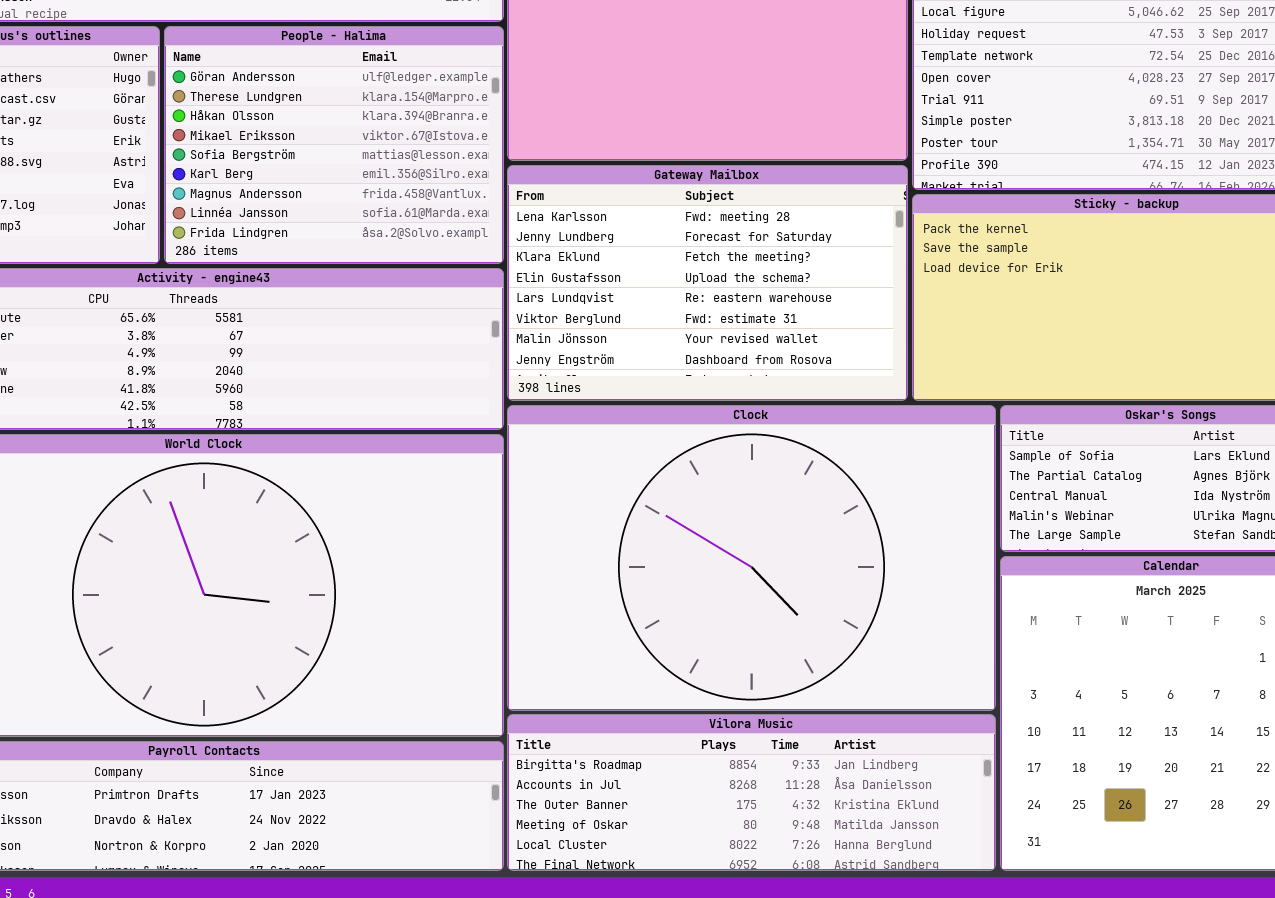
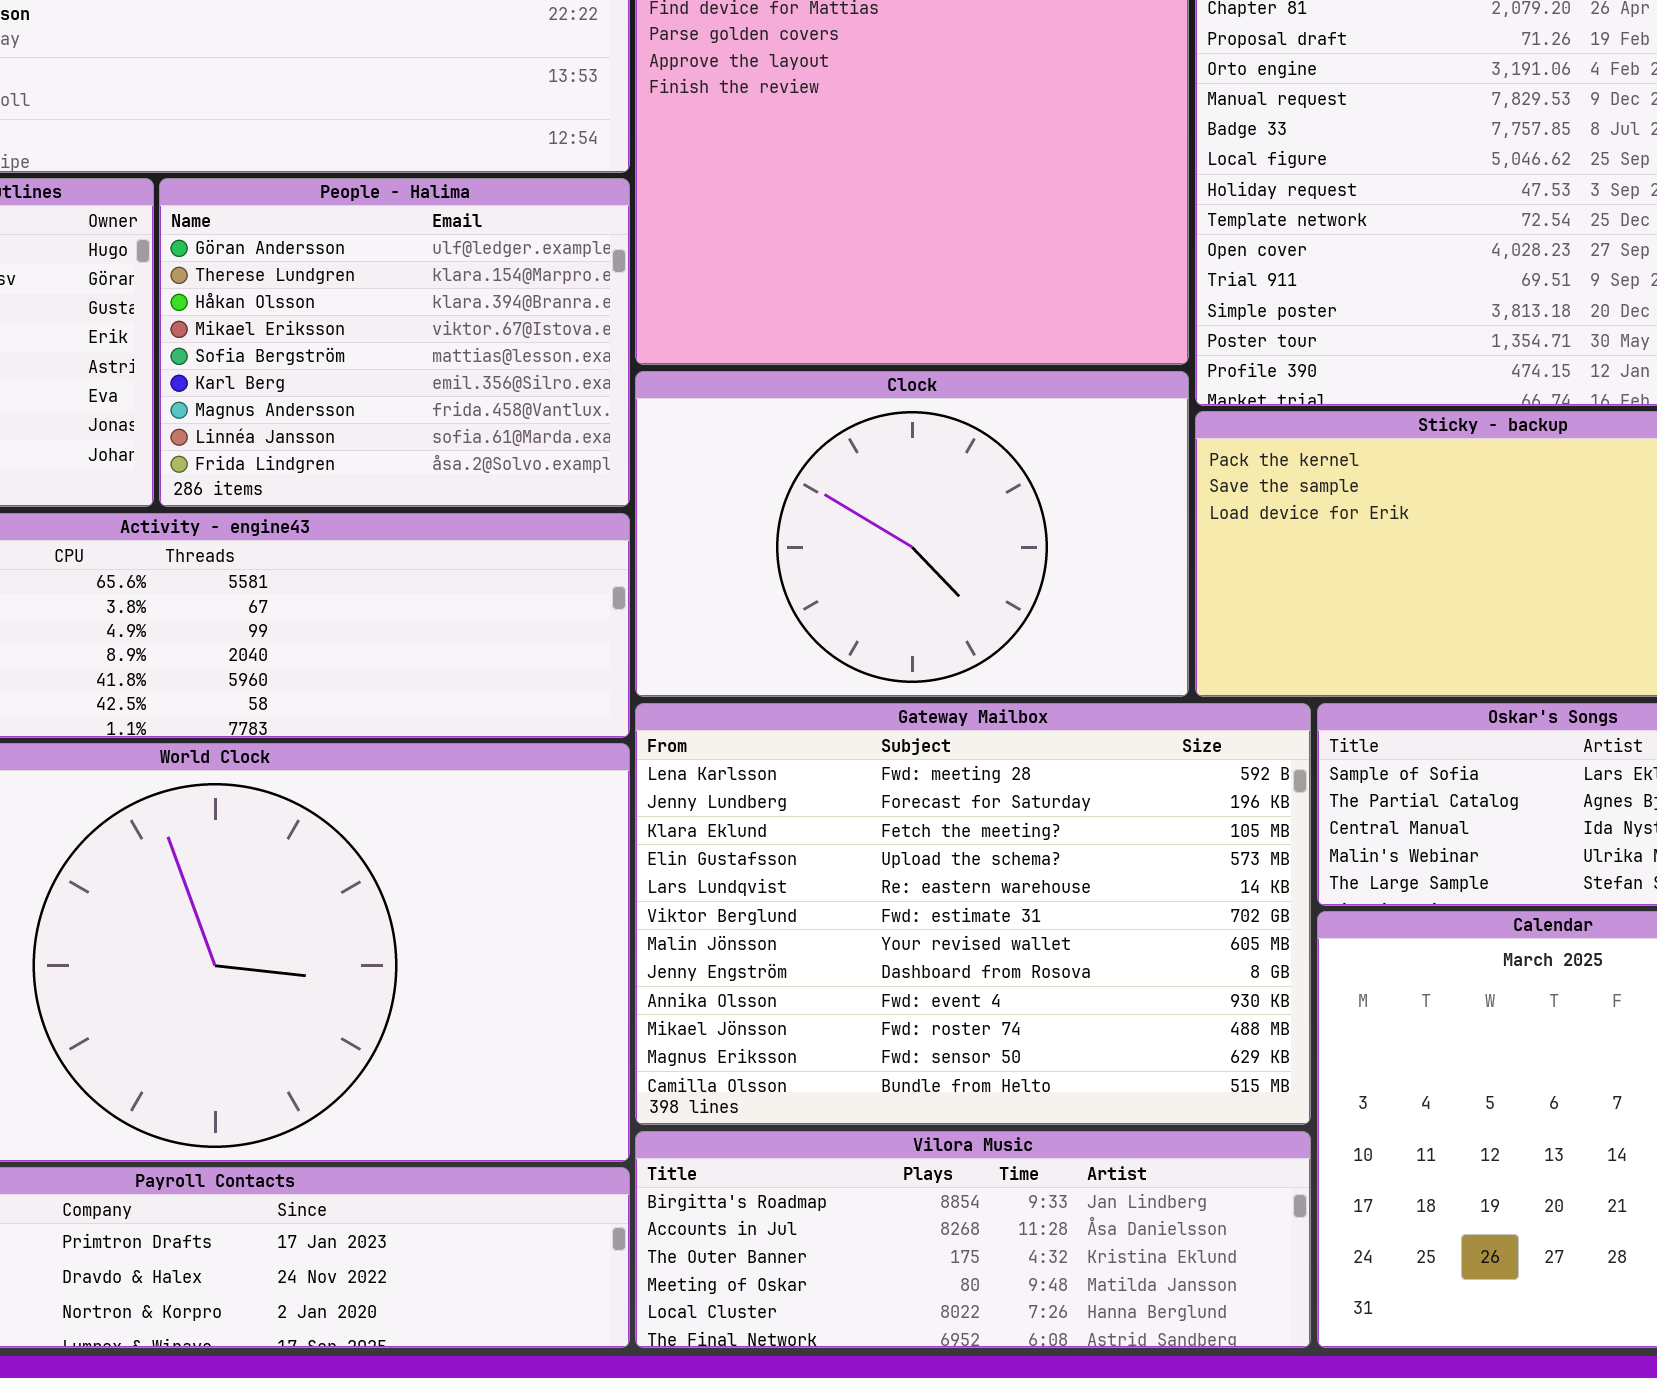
Gateway Mailbox: [507,165,908,401] -> [635,703,1311,1125], moved, resized
Clock: [507,405,996,711] -> [635,371,1189,697], moved, resized

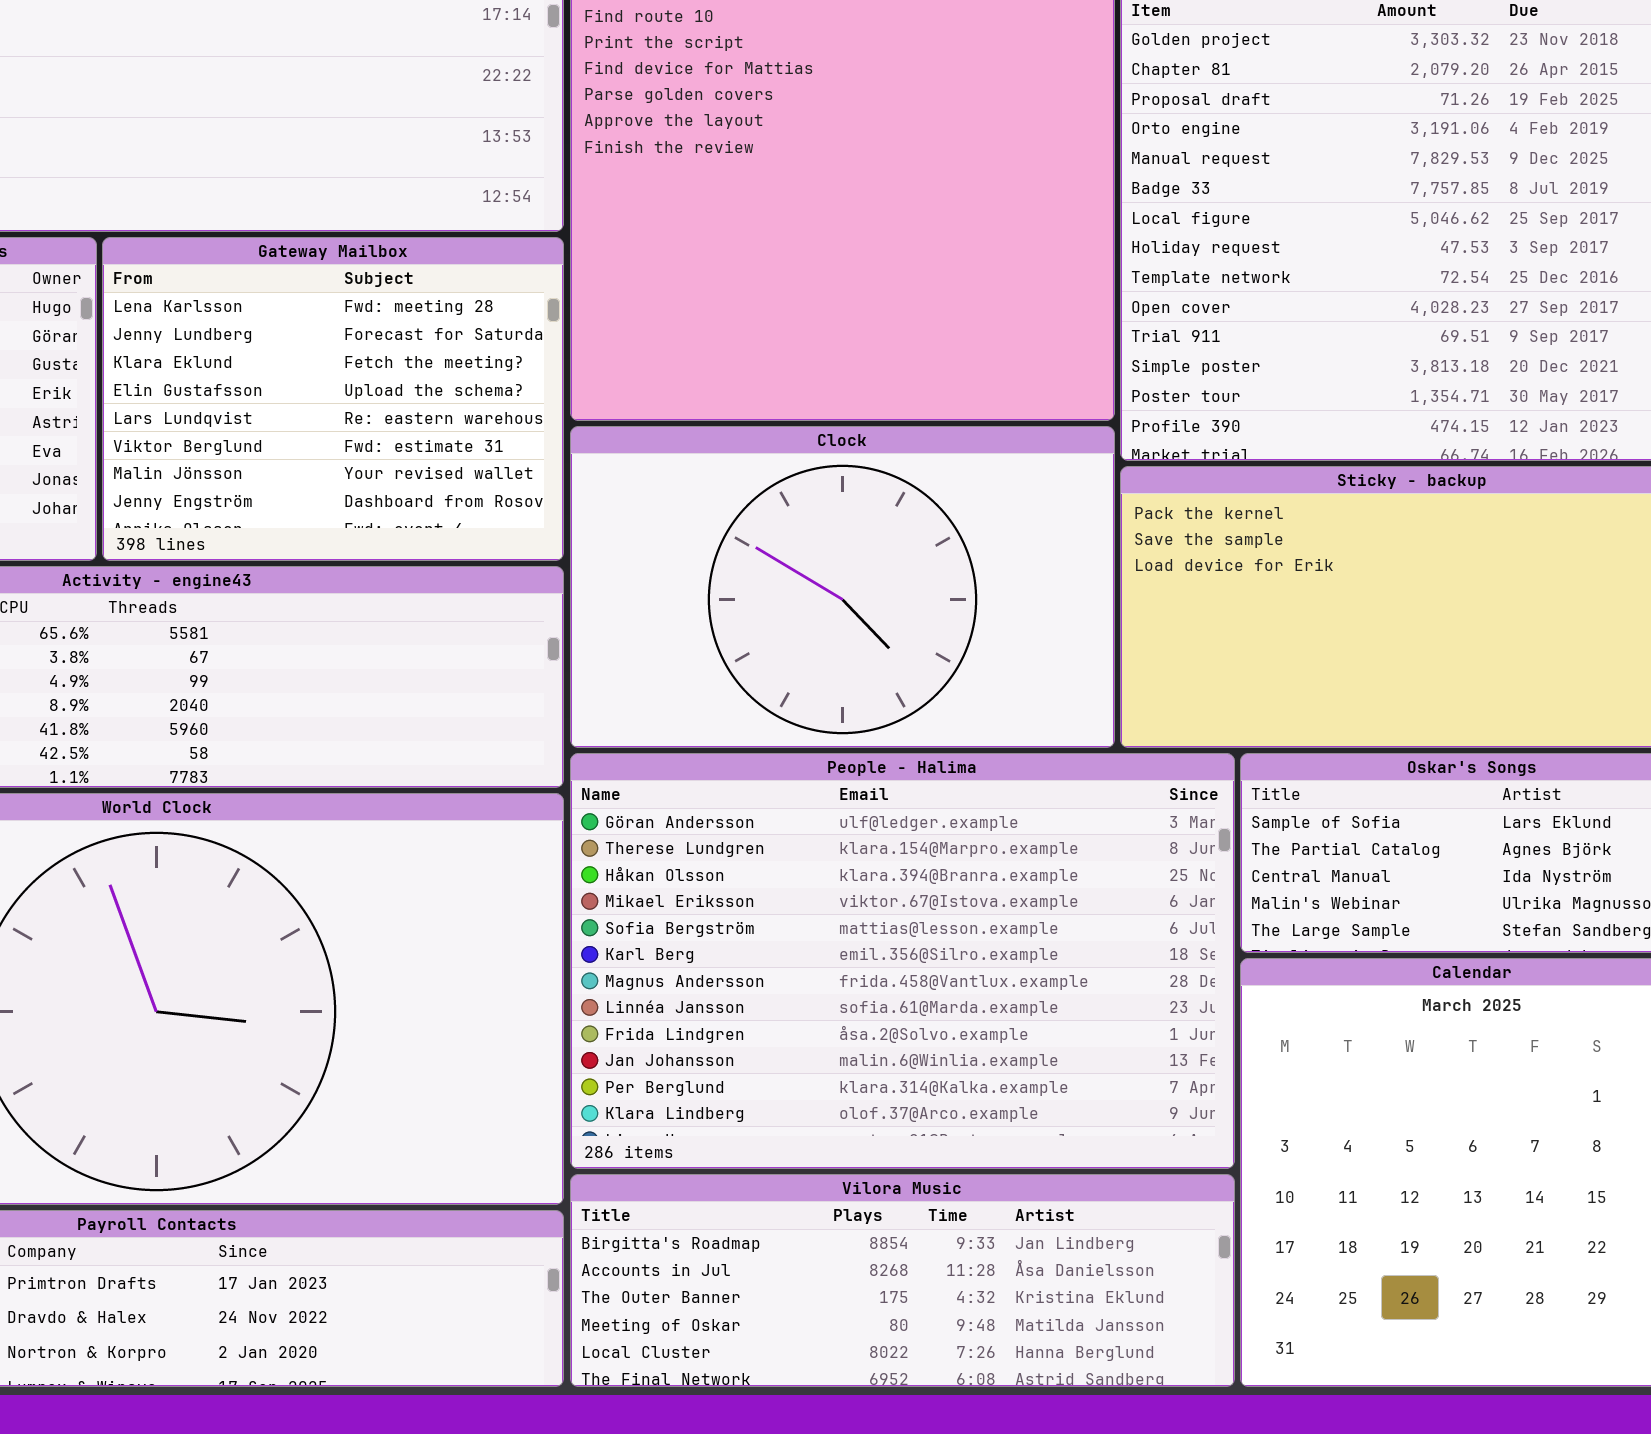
People - Halima: [159,178,630,507] -> [570,753,1235,1169], moved, resized
Gateway Mailbox: [635,703,1311,1125] -> [102,237,564,561], moved, resized

